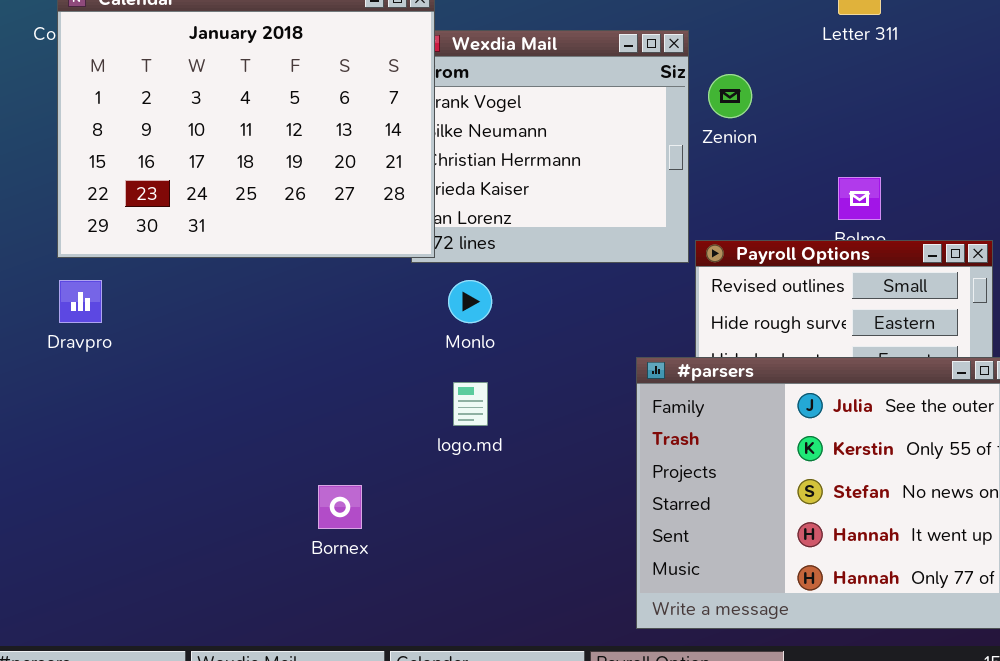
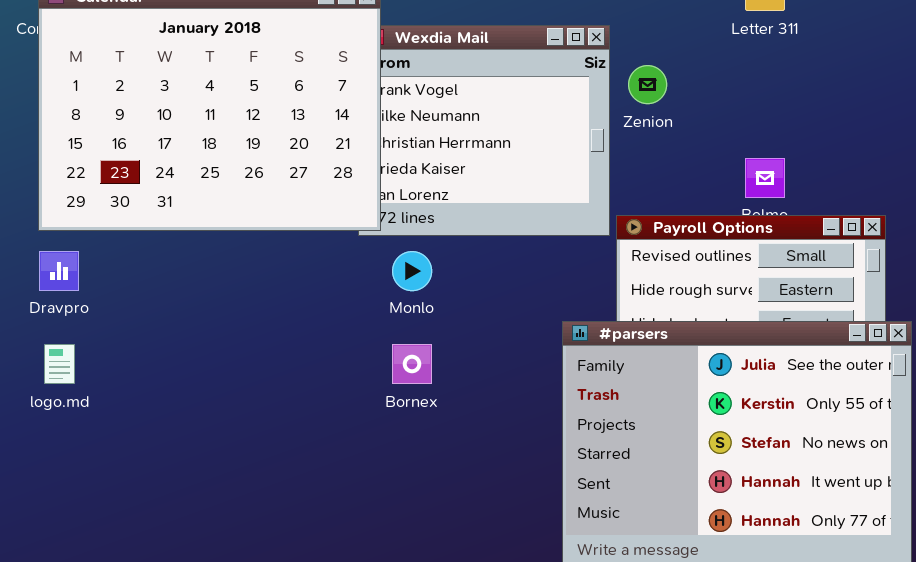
logo.md: [453,382,488,426] -> [44,344,75,384], moved
Bornex: [318,485,362,529] -> [392,344,432,384], moved

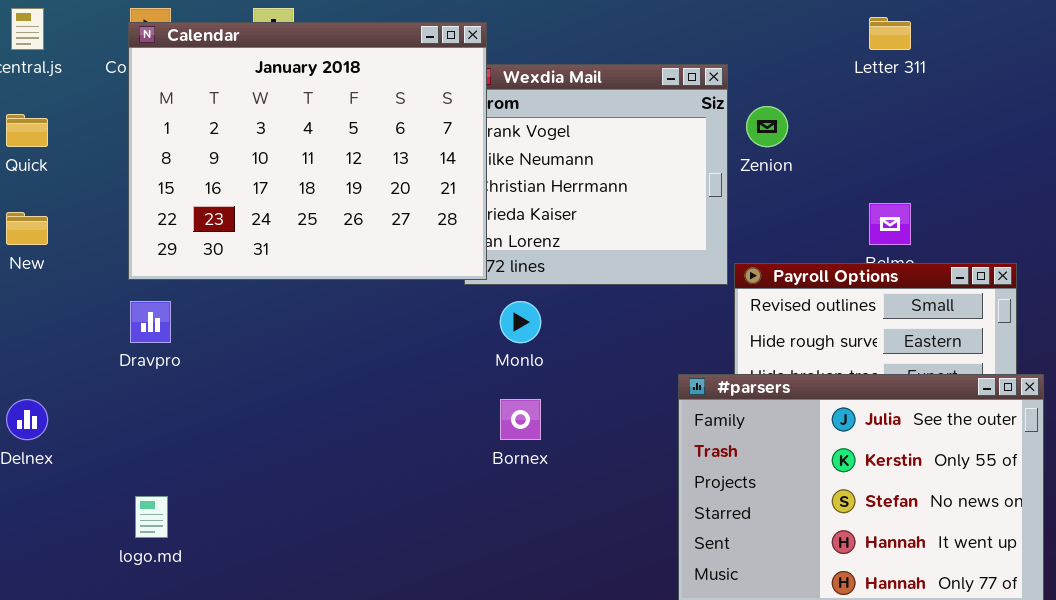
logo.md: [44,344,75,384] -> [135,496,168,538], moved

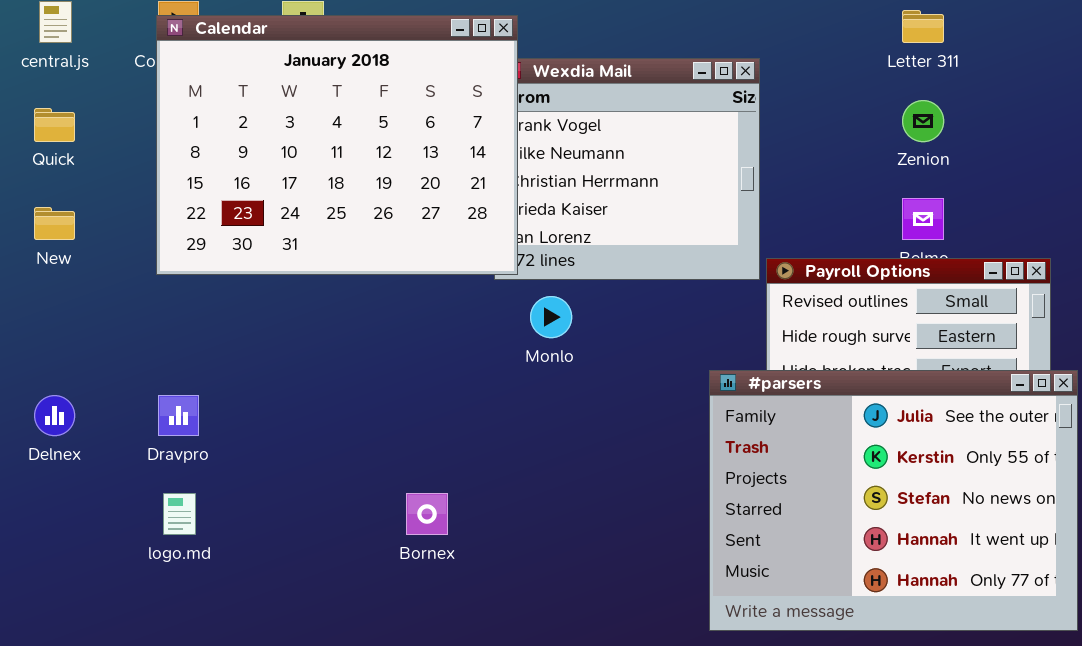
Zenion: [746,106,788,147] -> [902,100,944,142], moved
Dravpro: [130,301,171,343] -> [158,395,199,436], moved
Bornex: [500,399,541,440] -> [406,493,448,535], moved

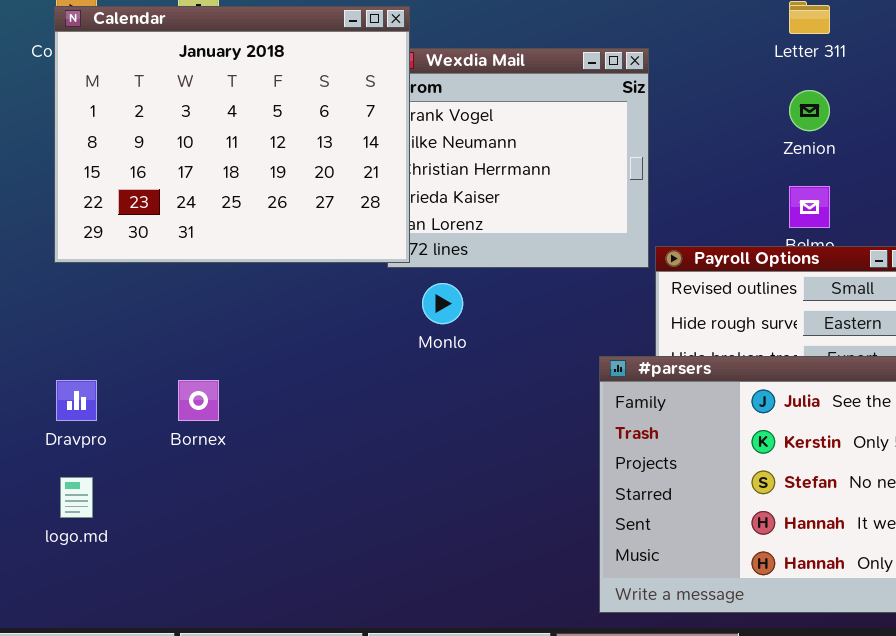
Bornex: [406,493,448,535] -> [178,380,219,421], moved

